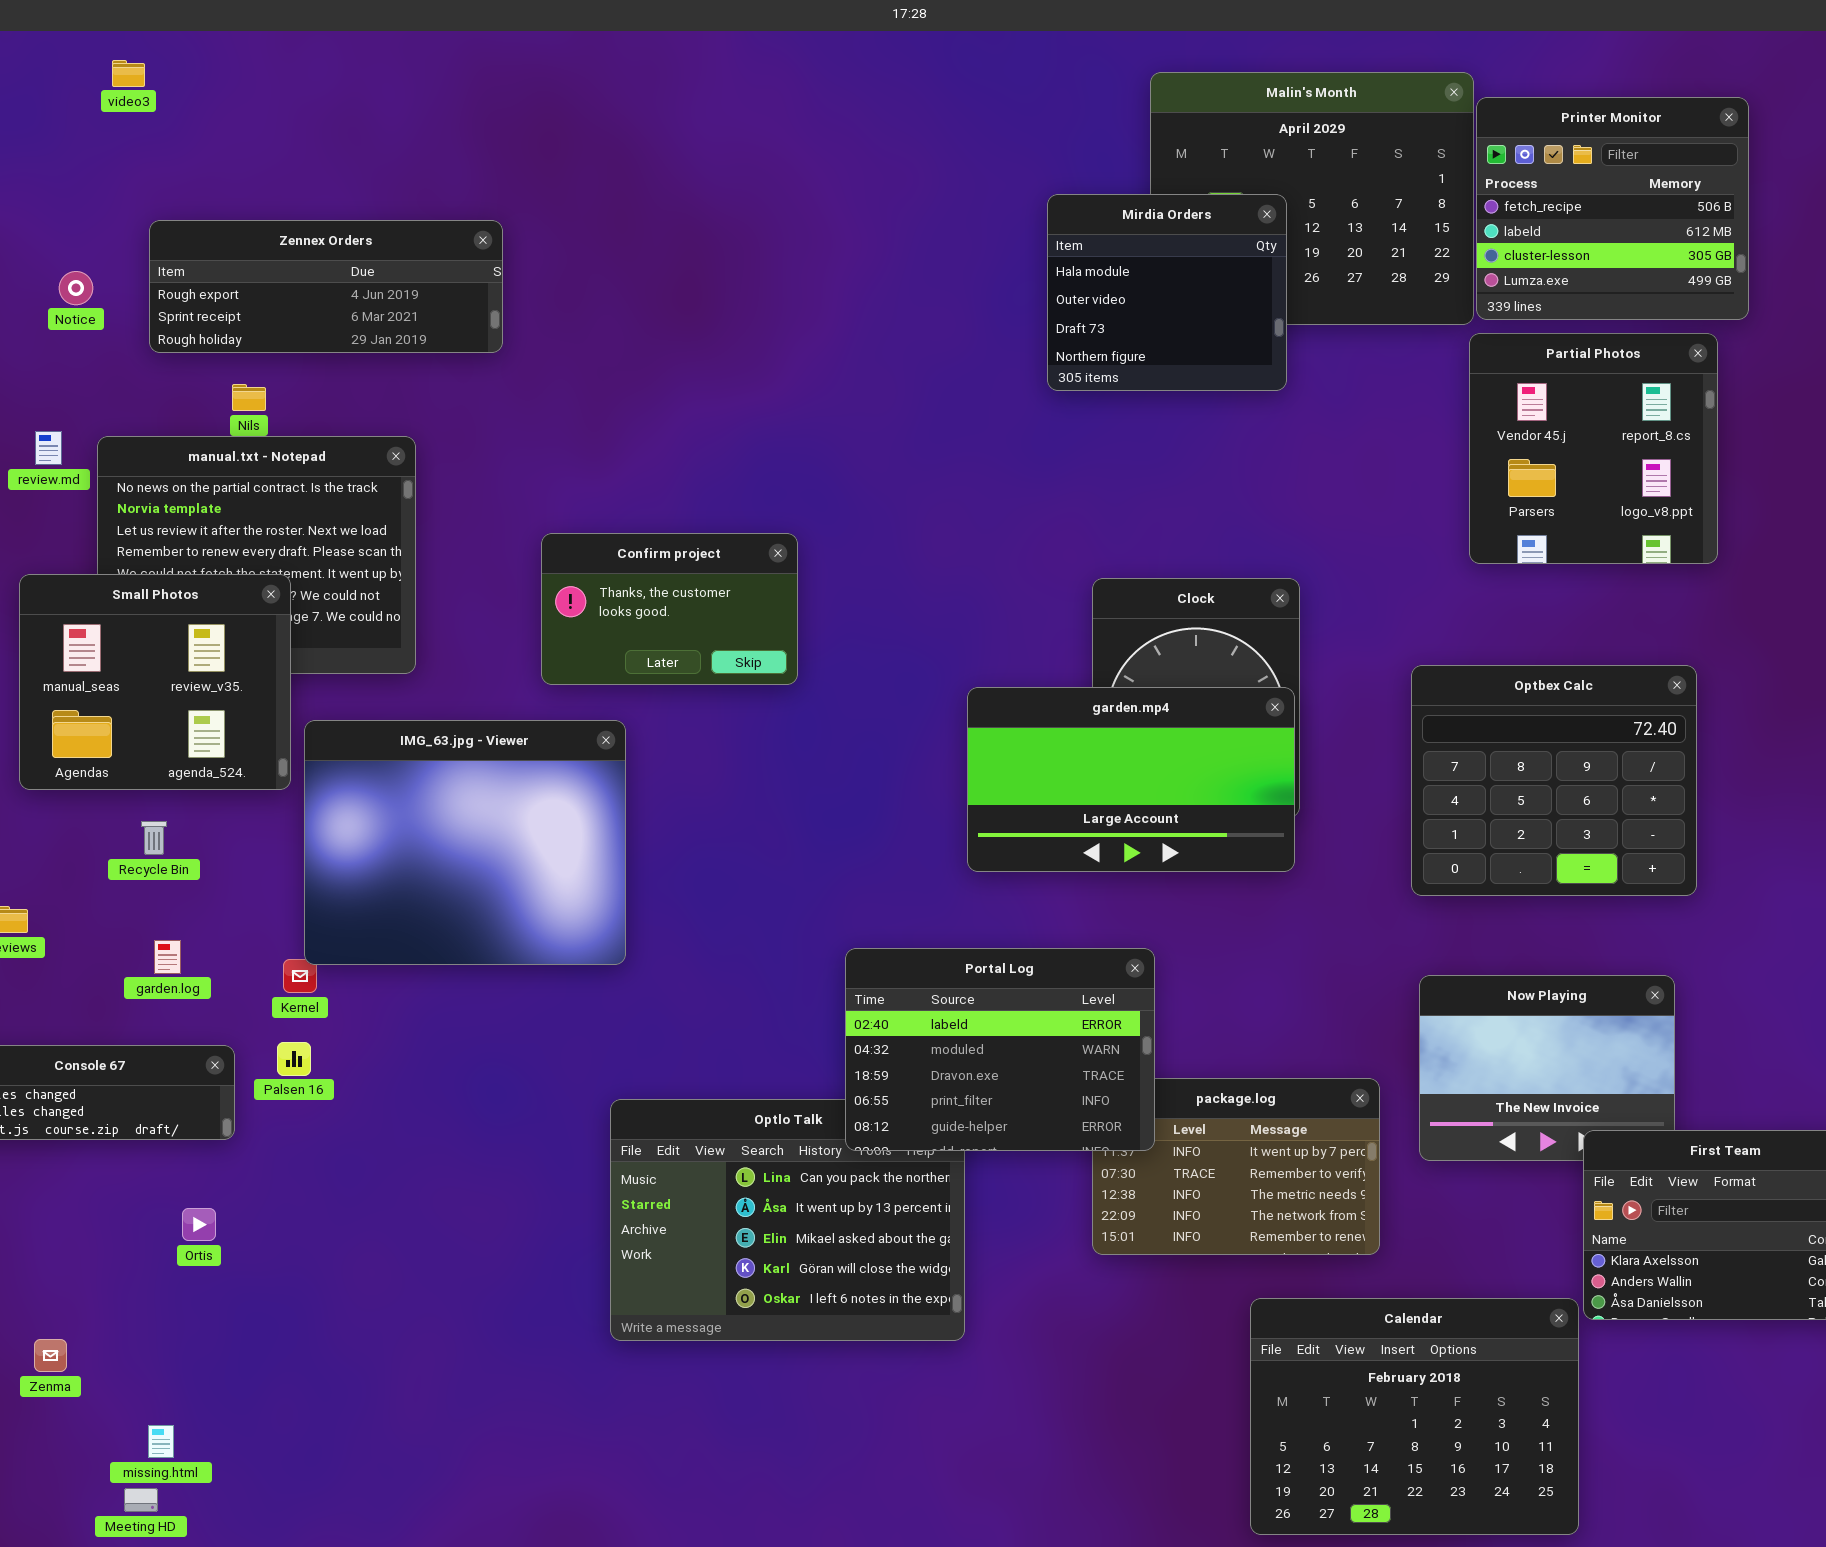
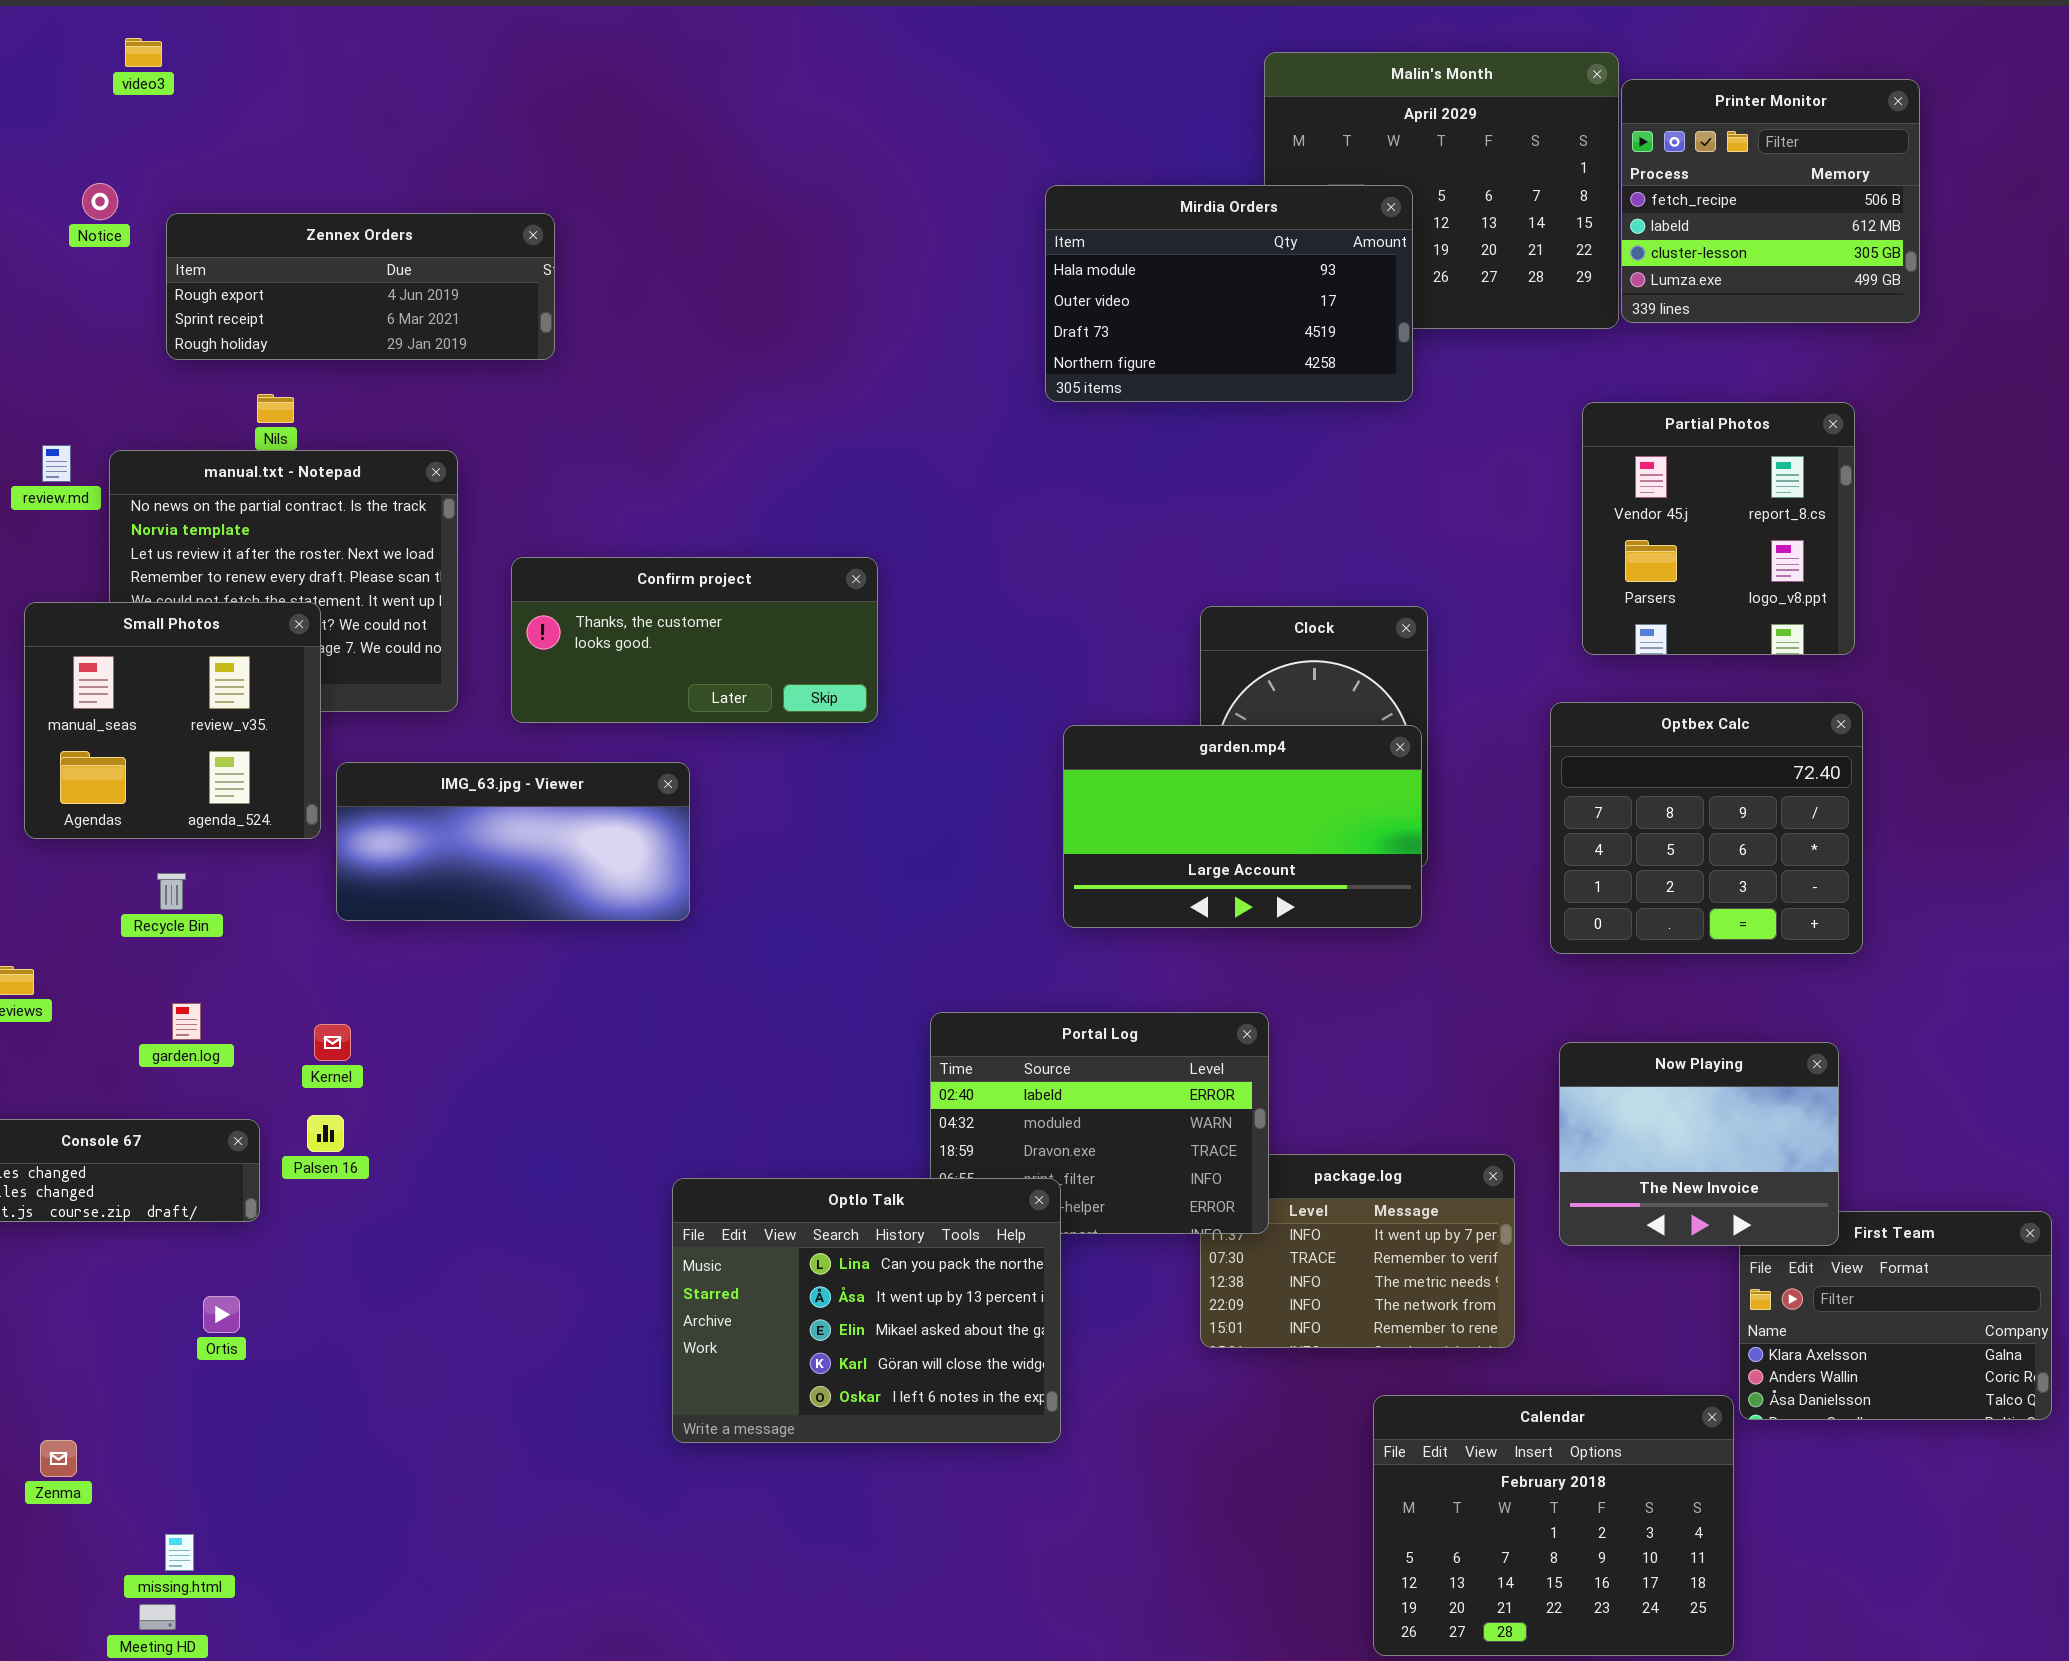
Mirdia Orders: [1047,194,1287,391] -> [1045,185,1413,402], resized
Notice: [59,271,93,305] -> [82,183,118,220], moved
Partial Photos: [1469,333,1718,564] -> [1582,402,1855,655], moved
Confirm project: [541,533,798,685] -> [511,557,878,723], resized
IMG_63.jpg - Viewer: [304,720,626,965] -> [336,762,690,921], resized
Now Playing: [1419,975,1675,1161] -> [1559,1042,1839,1246], raised
Optlo Talk: [610,1099,965,1341] -> [672,1178,1061,1443], raised

